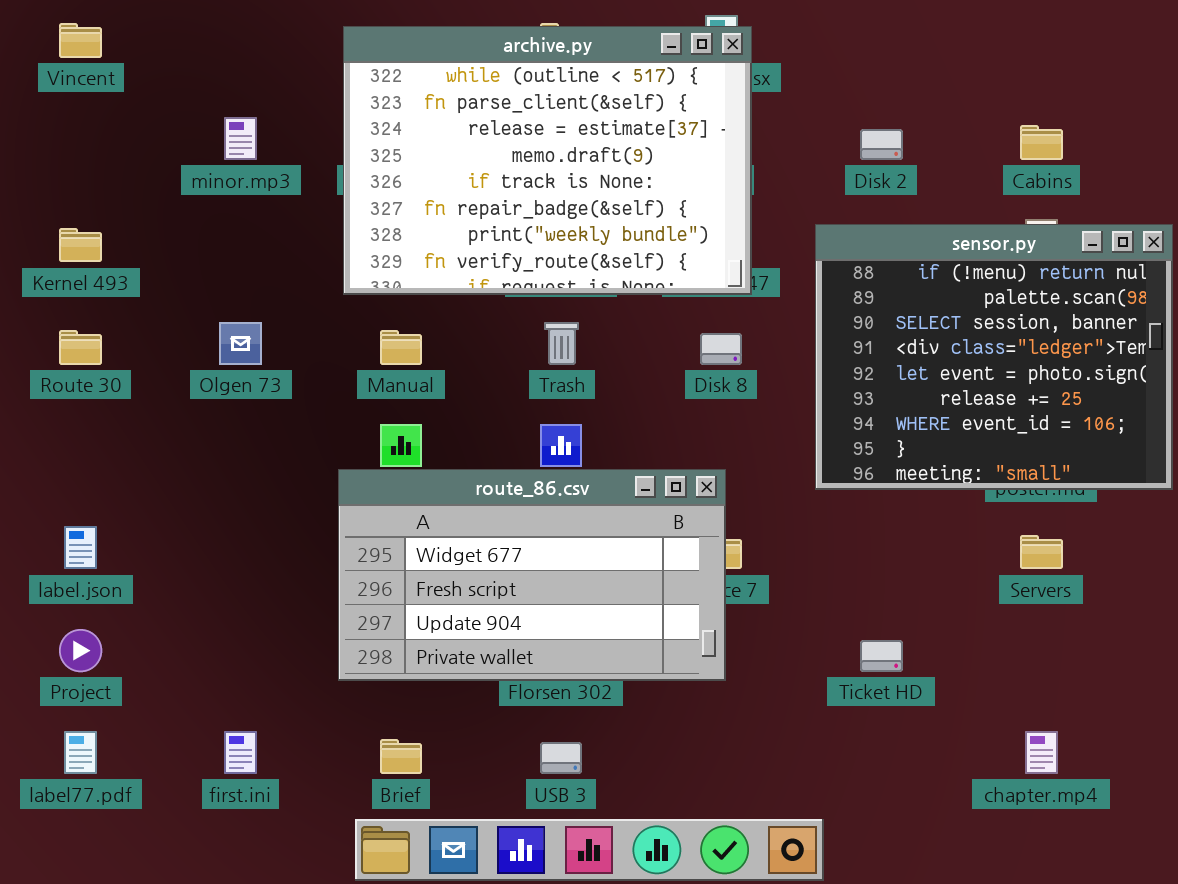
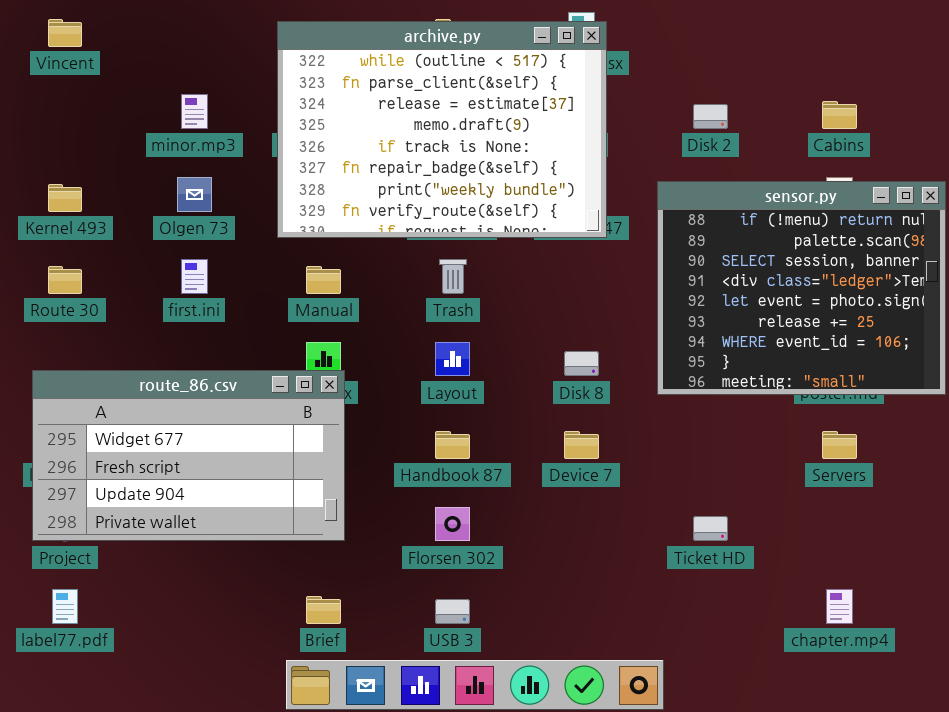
Olgen 73: [219,322,262,365] -> [177,177,212,212], moved
Disk 8: [700,333,742,365] -> [564,351,599,376], moved
route_86.csv: [338,469,726,681] -> [32,370,345,541], moved
first.ini: [224,731,257,774] -> [181,259,208,294], moved

